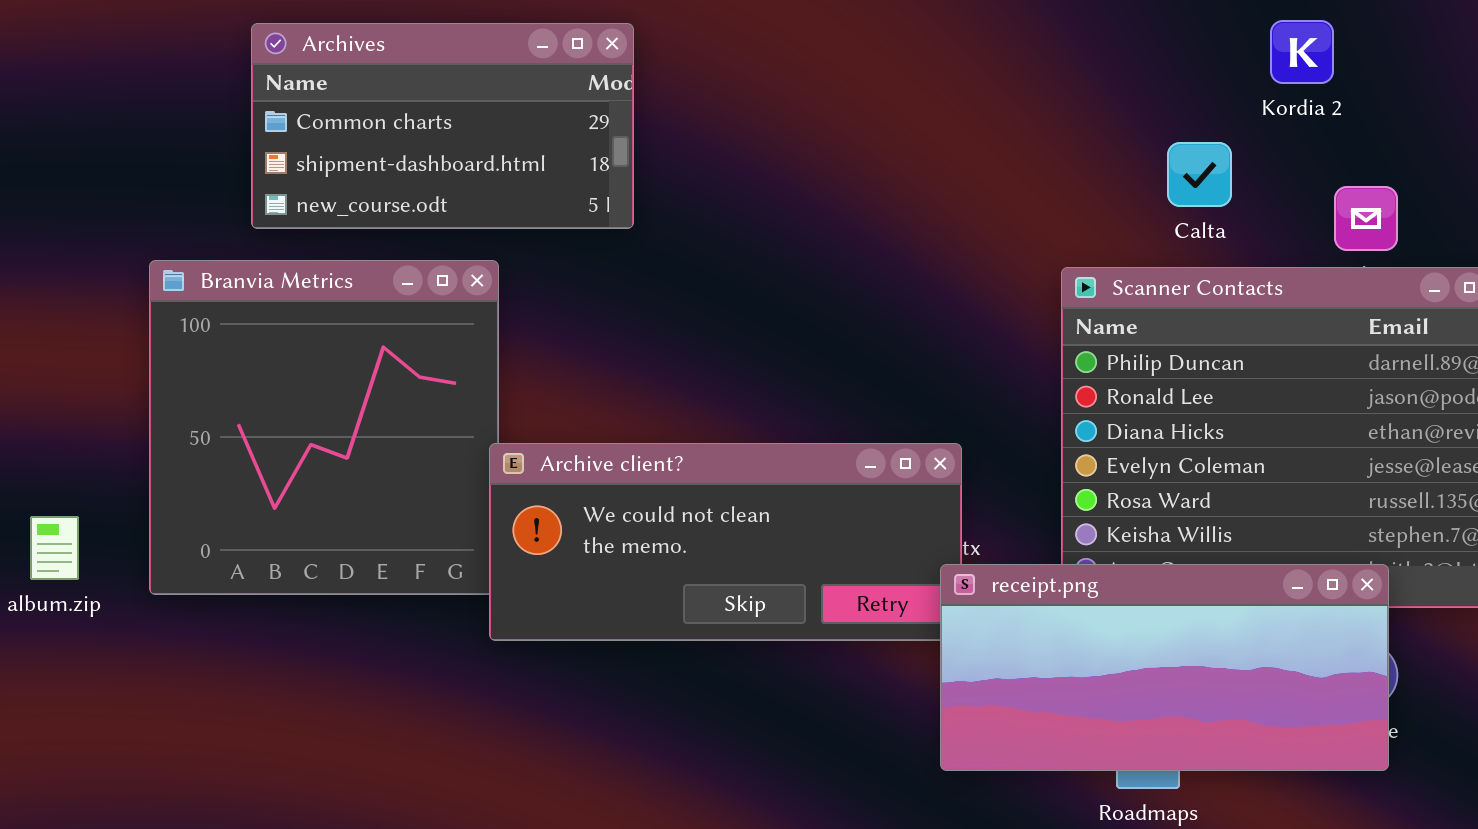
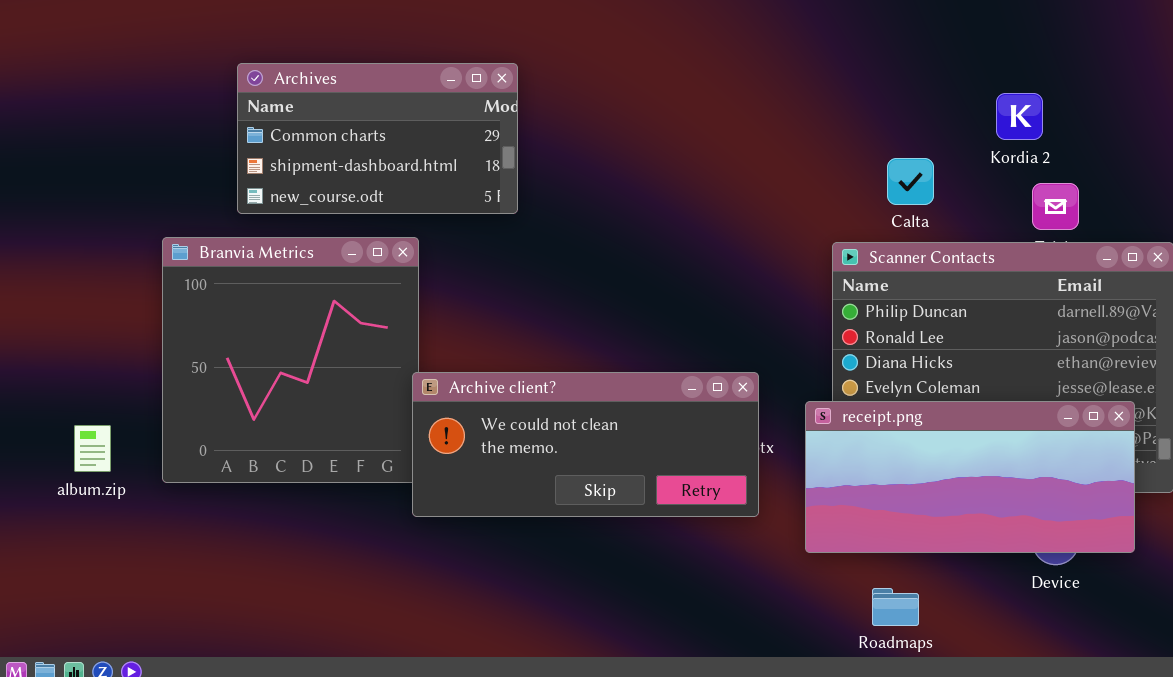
Kordia 2: [1270,20,1334,84] -> [996,93,1043,140], moved
Calta: [1167,142,1232,207] -> [887,158,934,205], moved
receipt.png: [940,564,1389,771] -> [805,401,1135,553], moved

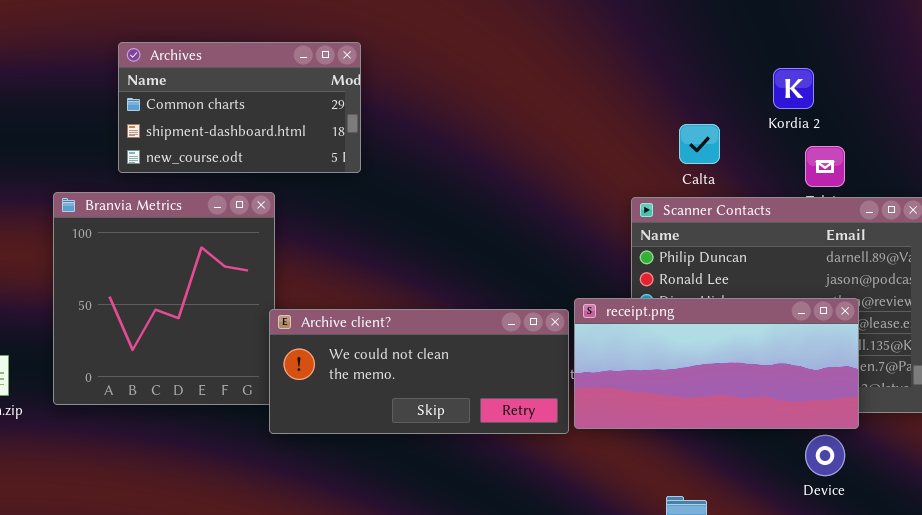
receipt.png: [805,401,1135,553] -> [574,298,859,429], moved

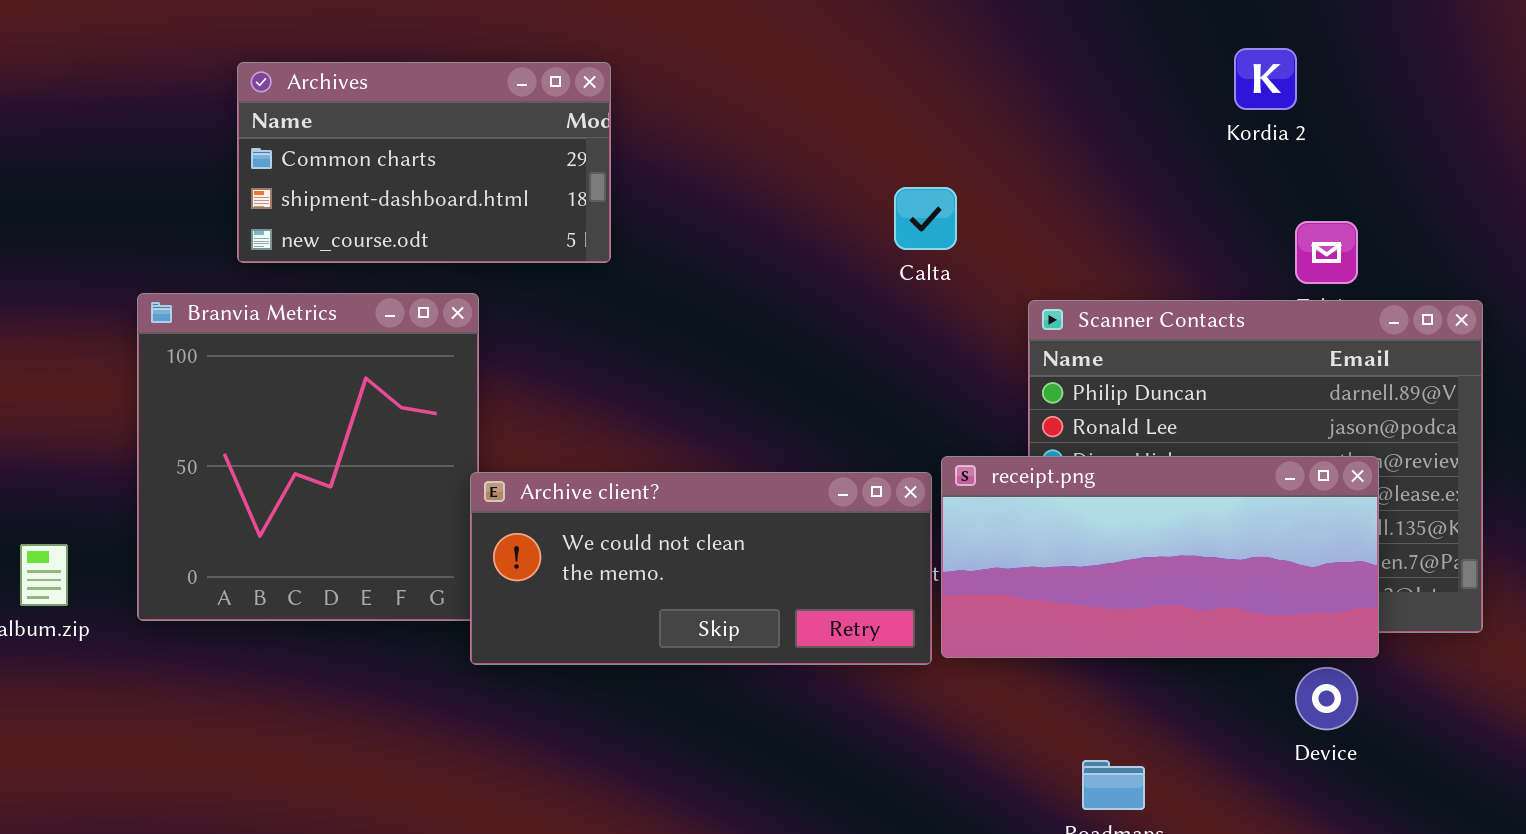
Kordia 2: [773,68,814,109] -> [1234,48,1297,110], moved
Calta: [679,124,720,164] -> [894,187,957,250], moved

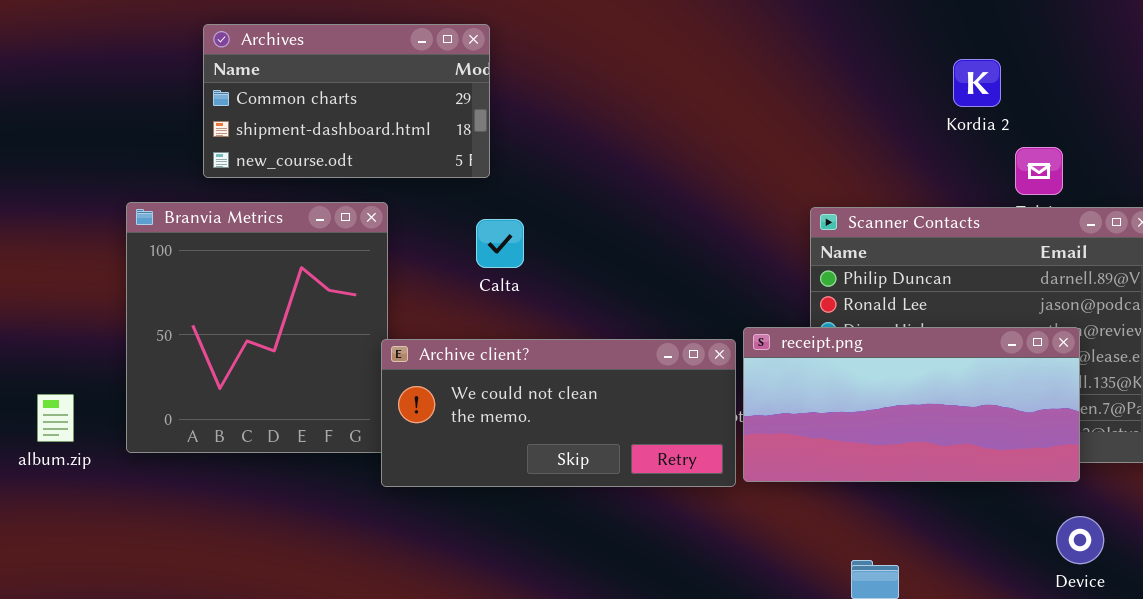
Kordia 2: [1234,48,1297,110] -> [953,59,1001,107], moved
Calta: [894,187,957,250] -> [476,219,524,268], moved
Device: [1295,667,1358,730] -> [1056,516,1104,564], moved

